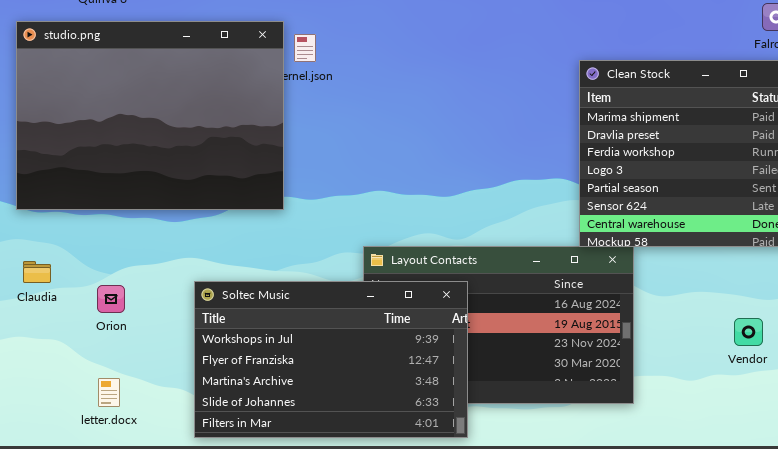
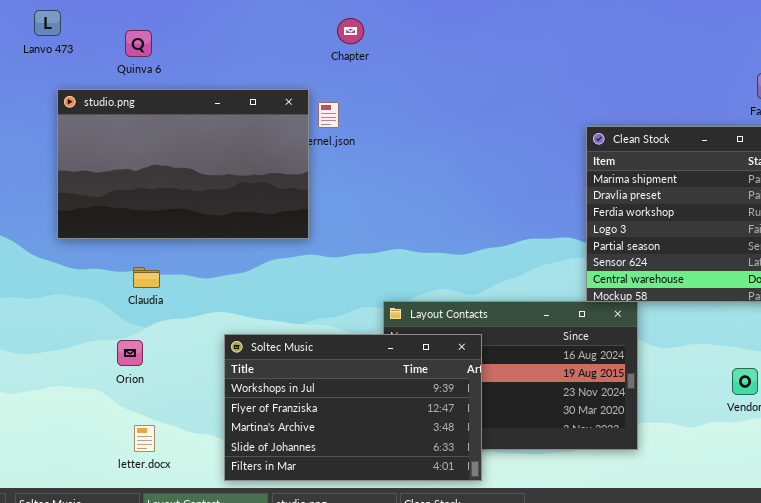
studio.png: [16,21,284,210] -> [57,89,309,239], resized
Claudia: [23,261,51,283] -> [133,267,160,288], moved
Orion: [97,285,125,313] -> [117,340,143,366], moved

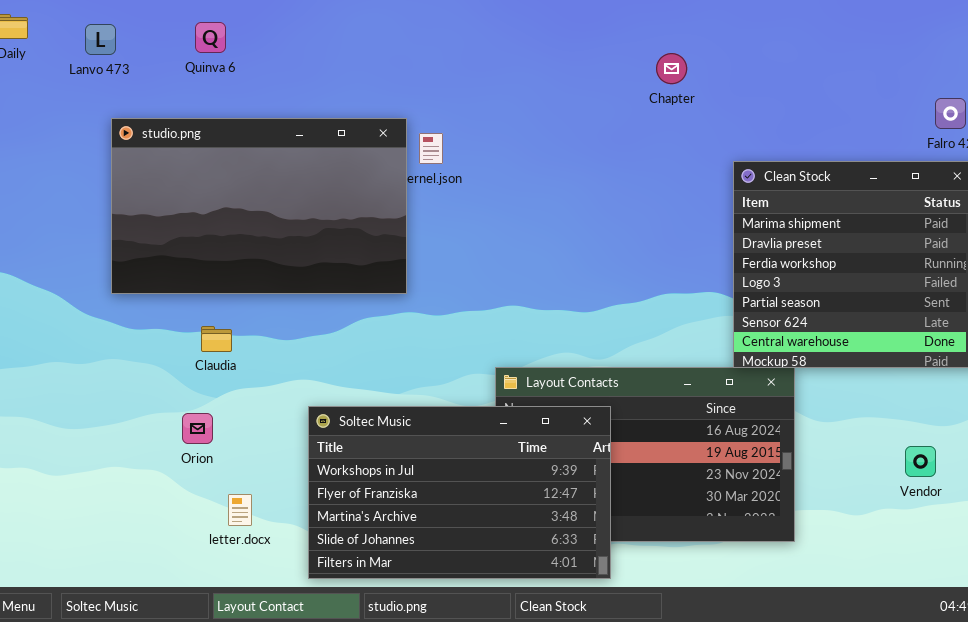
Chapter: [337,18,364,44] -> [656,53,687,84], moved
Quinva 6: [125,30,152,57] -> [195,22,226,53], moved
letter.docx: [134,425,155,452] -> [228,494,252,526], moved

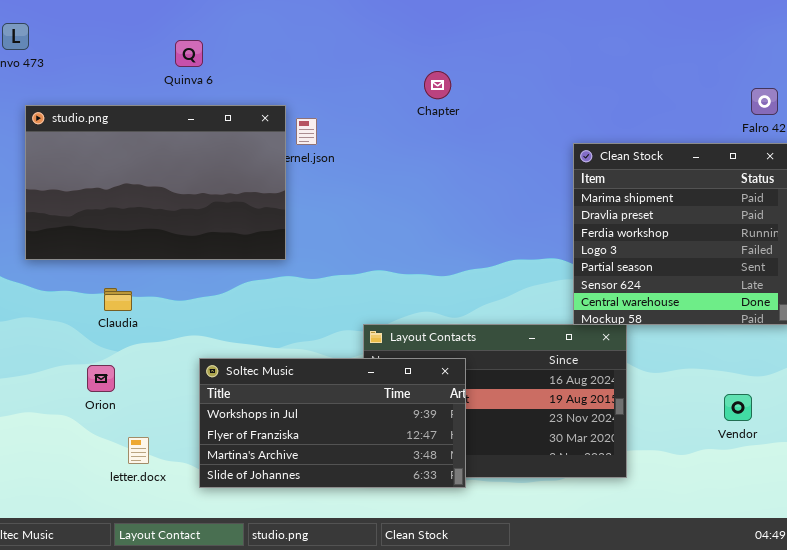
Quinva 6: [195,22,226,53] -> [175,40,203,67], moved
Chapter: [656,53,687,84] -> [424,71,451,99], moved
Soltec Music: [308,406,611,579] -> [199,358,466,488], resized

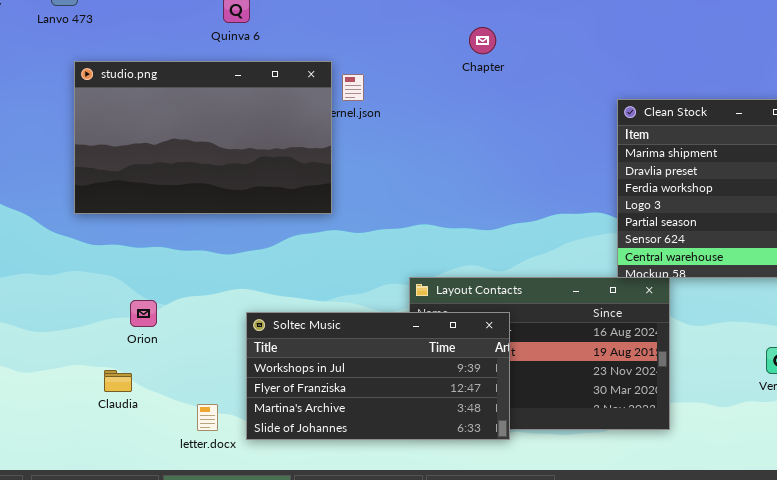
Claudia: [104,288,132,311] -> [104,370,132,392], moved
Orion: [87,365,115,392] -> [130,300,157,327], moved
letter.docx: [128,437,149,464] -> [197,404,218,431], moved

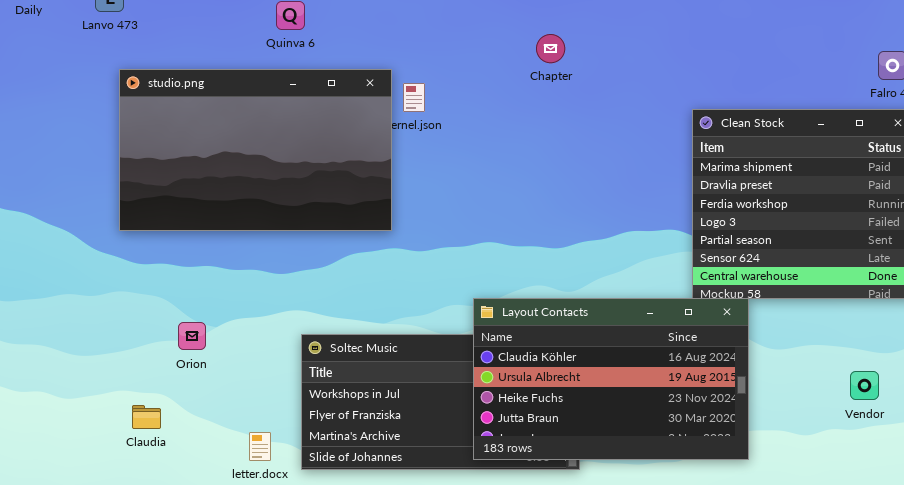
Layout Contacts: [409,277,670,430] -> [473,298,749,460], raised
Claudia: [104,370,132,392] -> [132,405,161,429], moved

